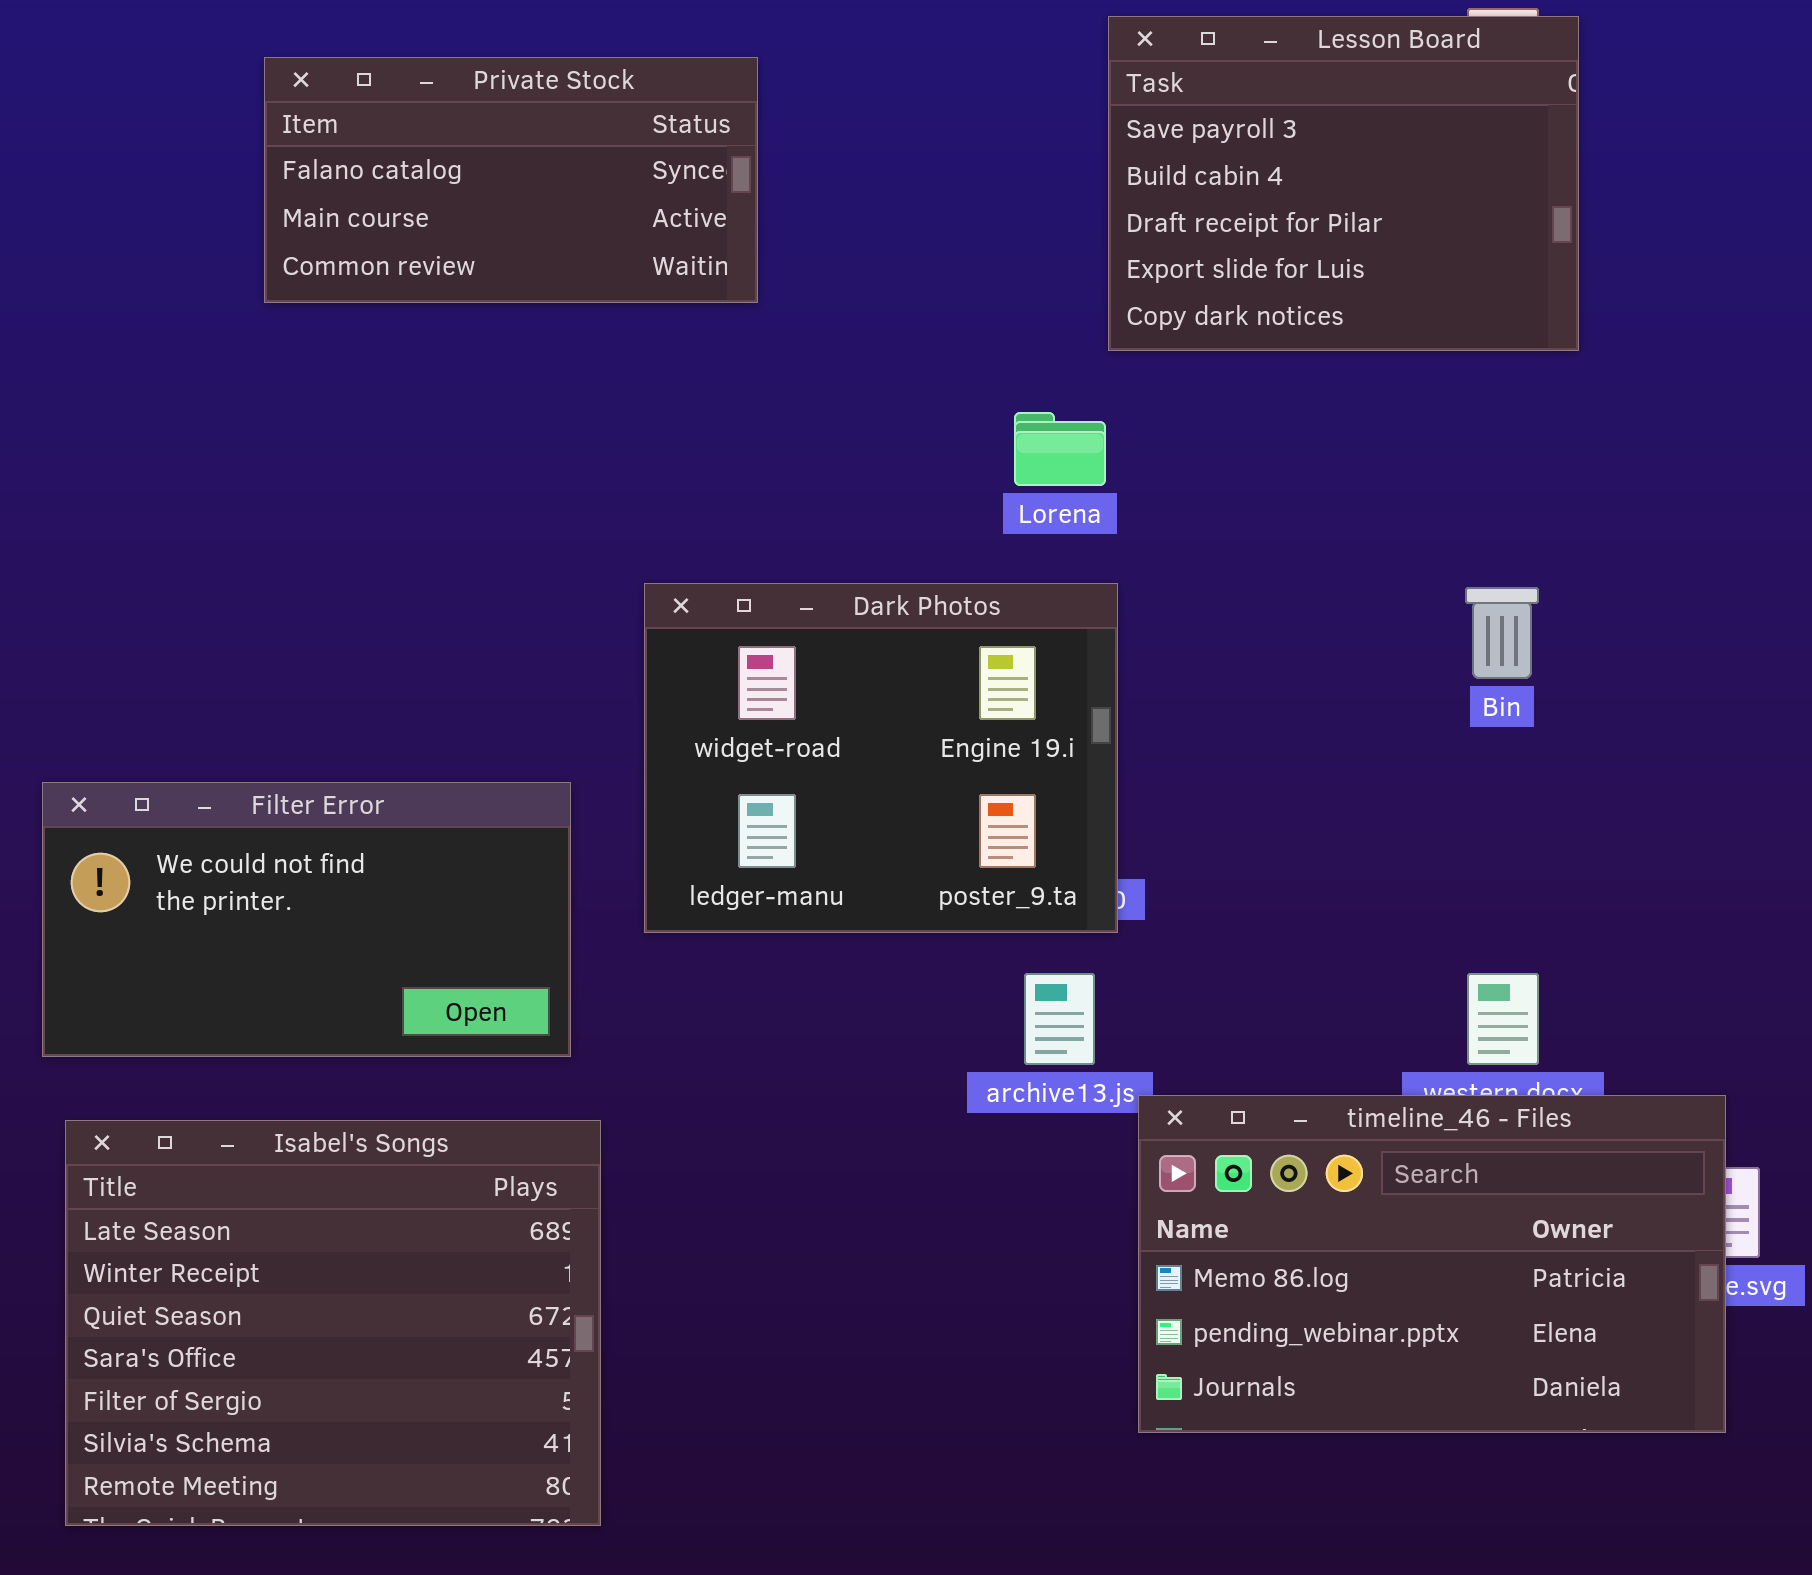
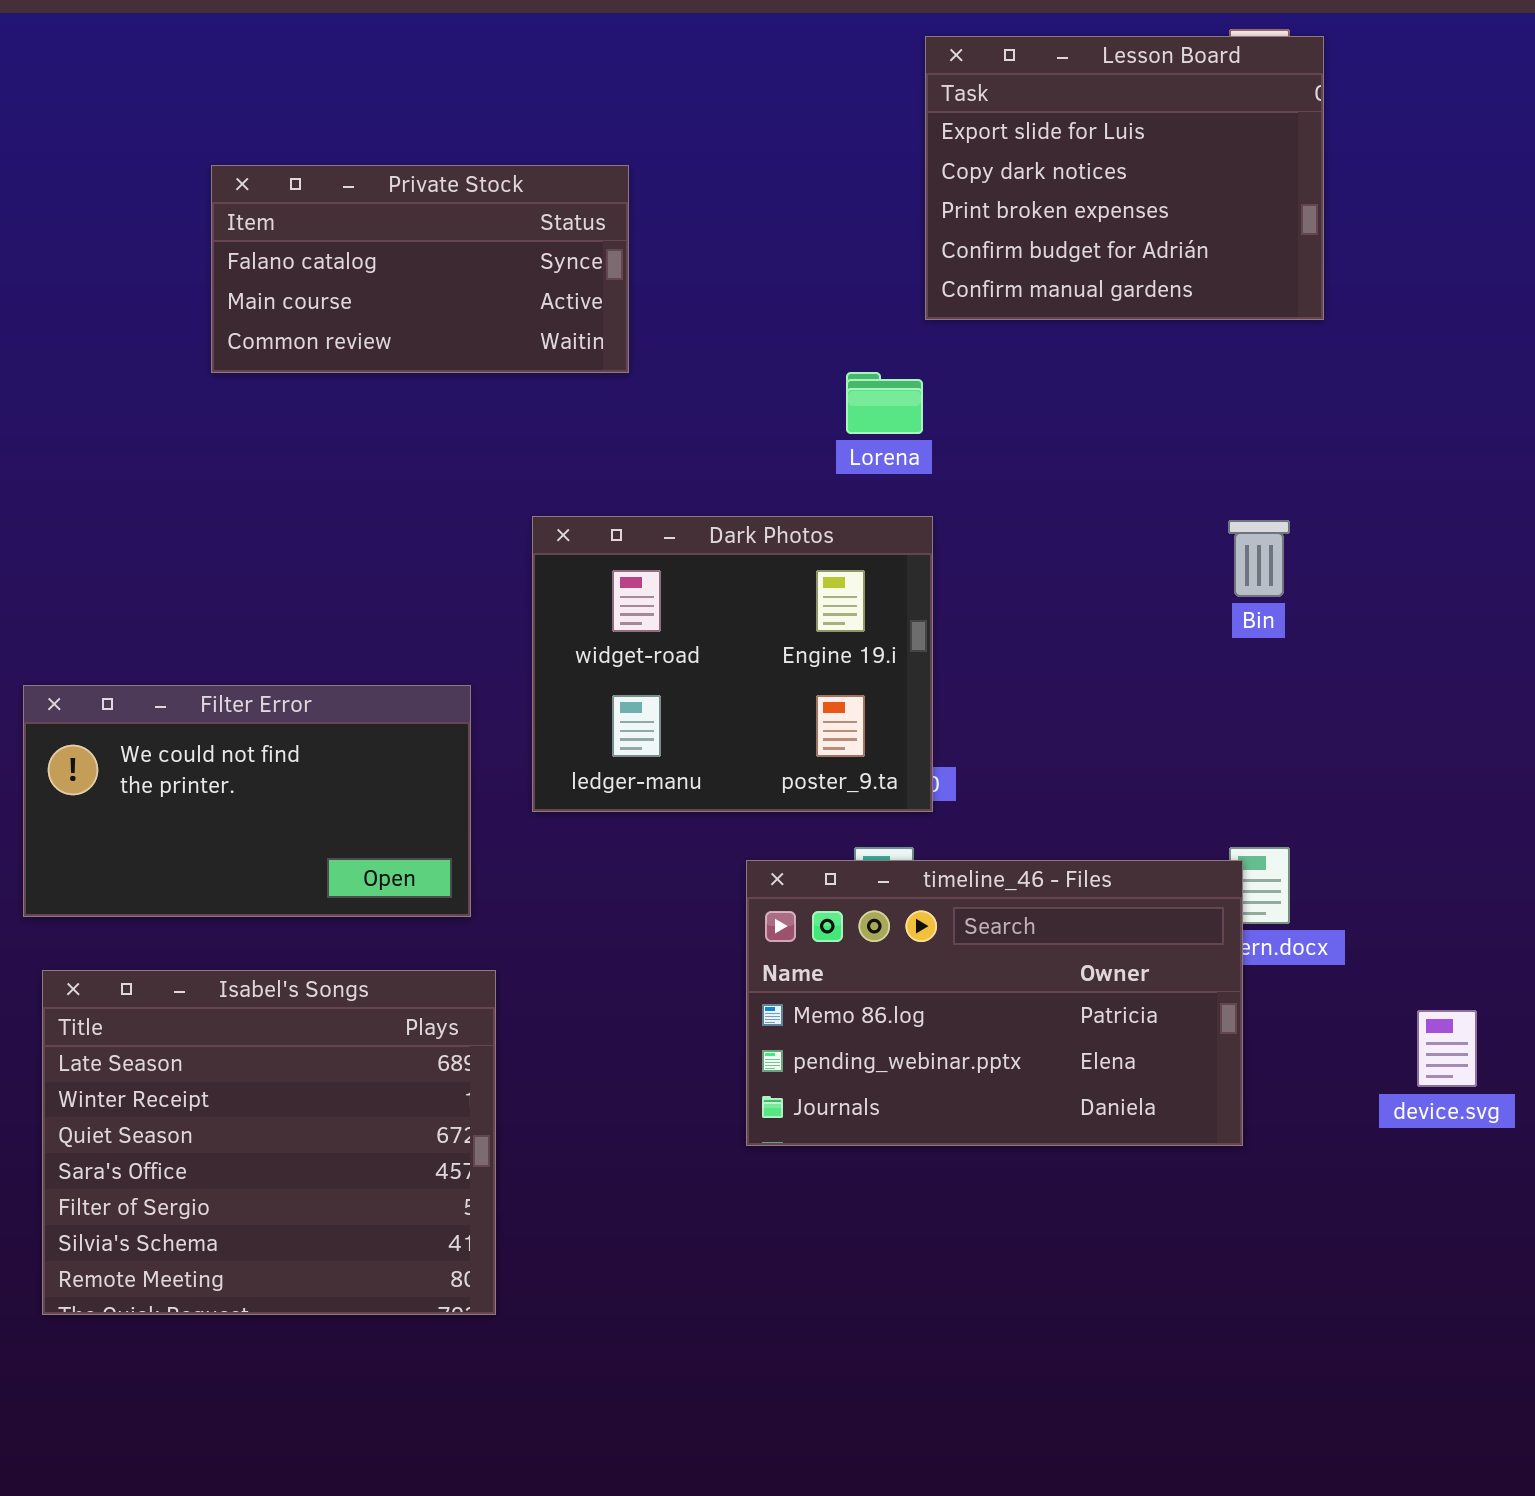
Lesson Board: [1108,16,1579,351] -> [925,36,1324,320], scrolled down 3 rows
Private Stock: [264,57,758,303] -> [211,165,629,373], moved
timeline_46 - Files: [1138,1095,1726,1433] -> [746,860,1243,1146], moved

